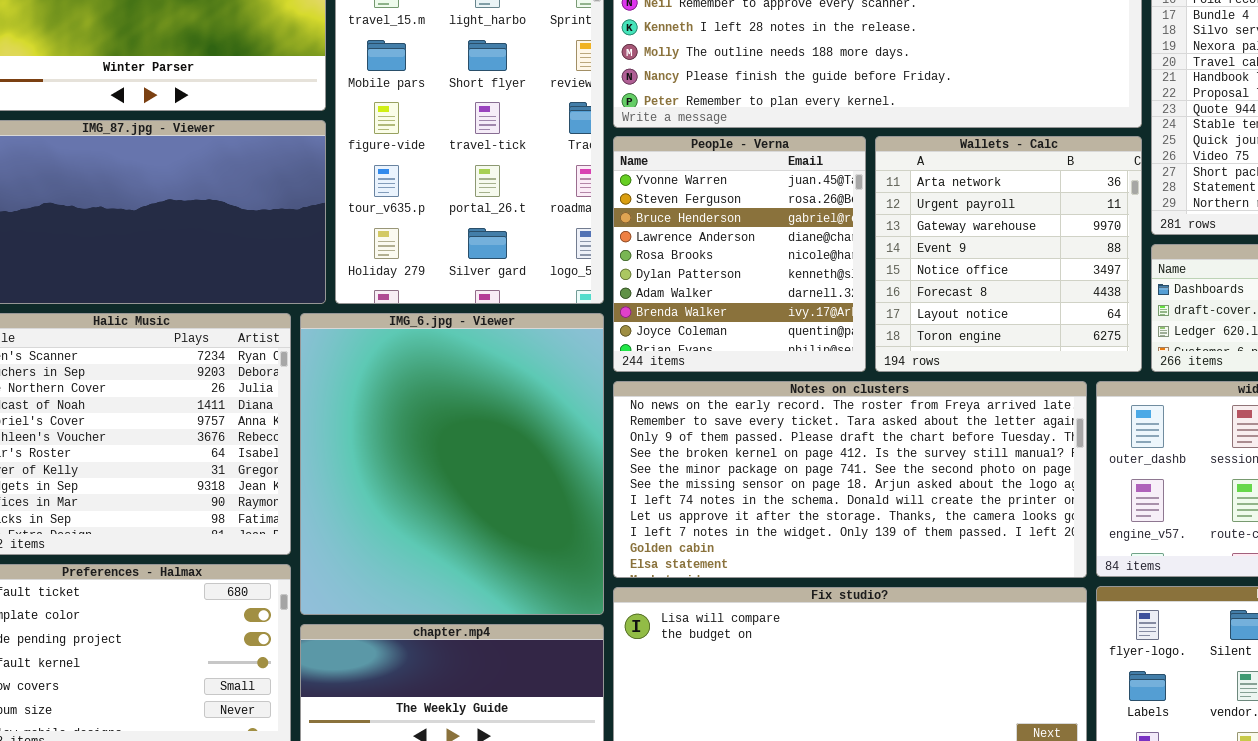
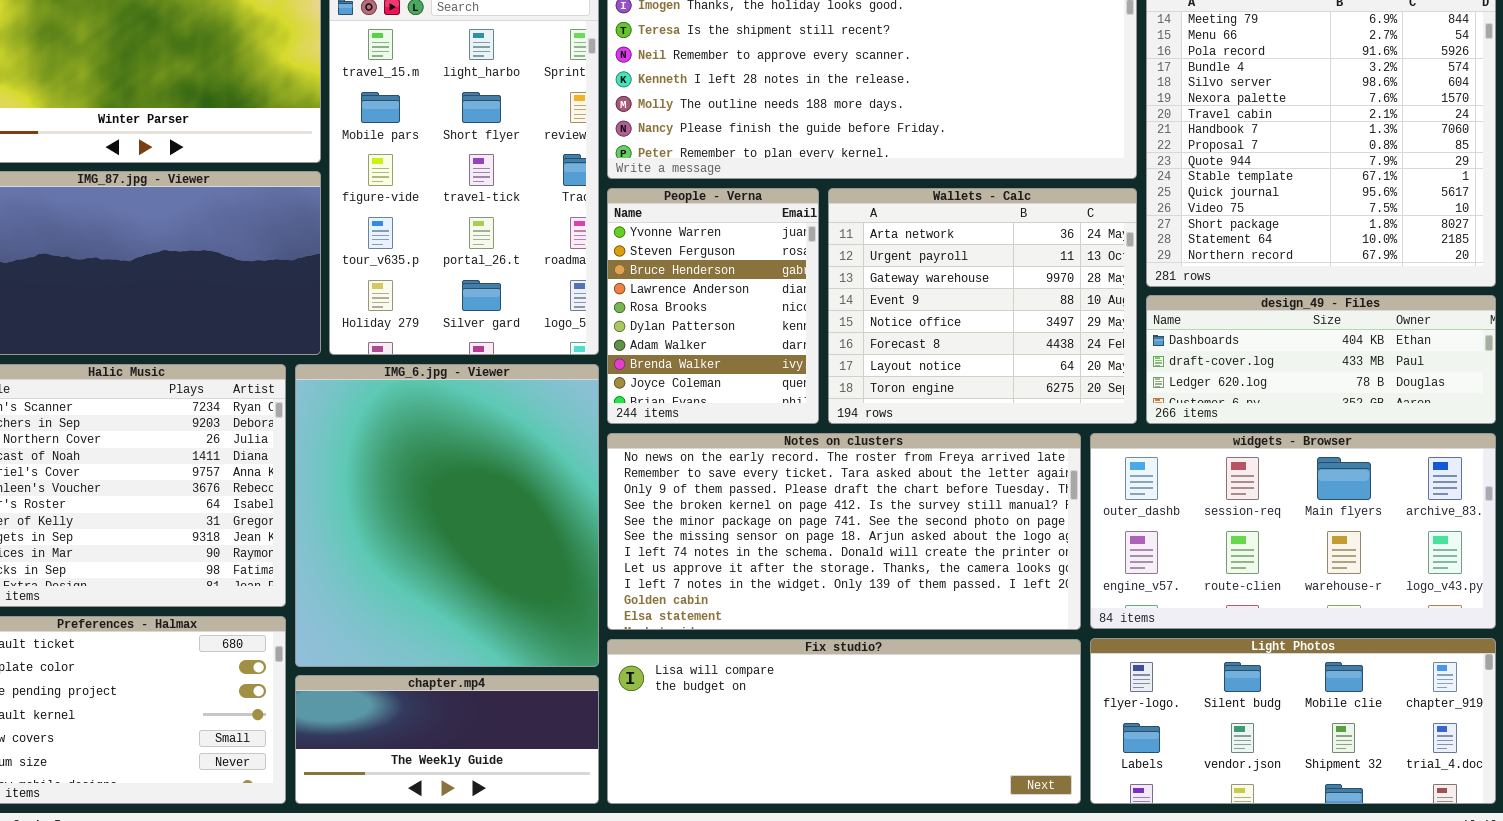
People - Verna: [613,136,866,372] -> [607,188,819,424], resized
Wallets - Calc: [875,136,1142,372] -> [828,188,1137,424], resized

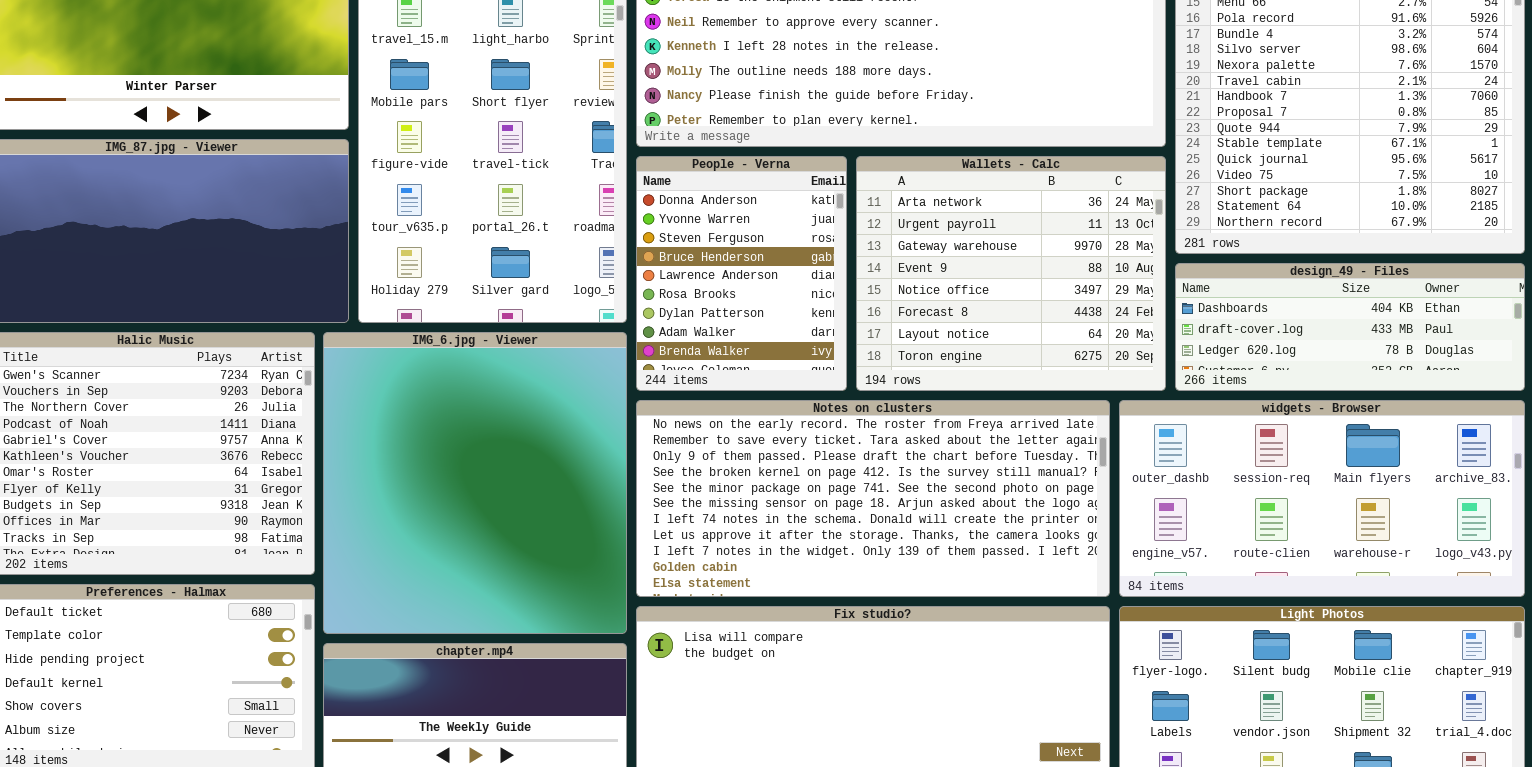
People - Verna: [607,188,819,424] -> [636,156,847,391], scrolled up 1 row

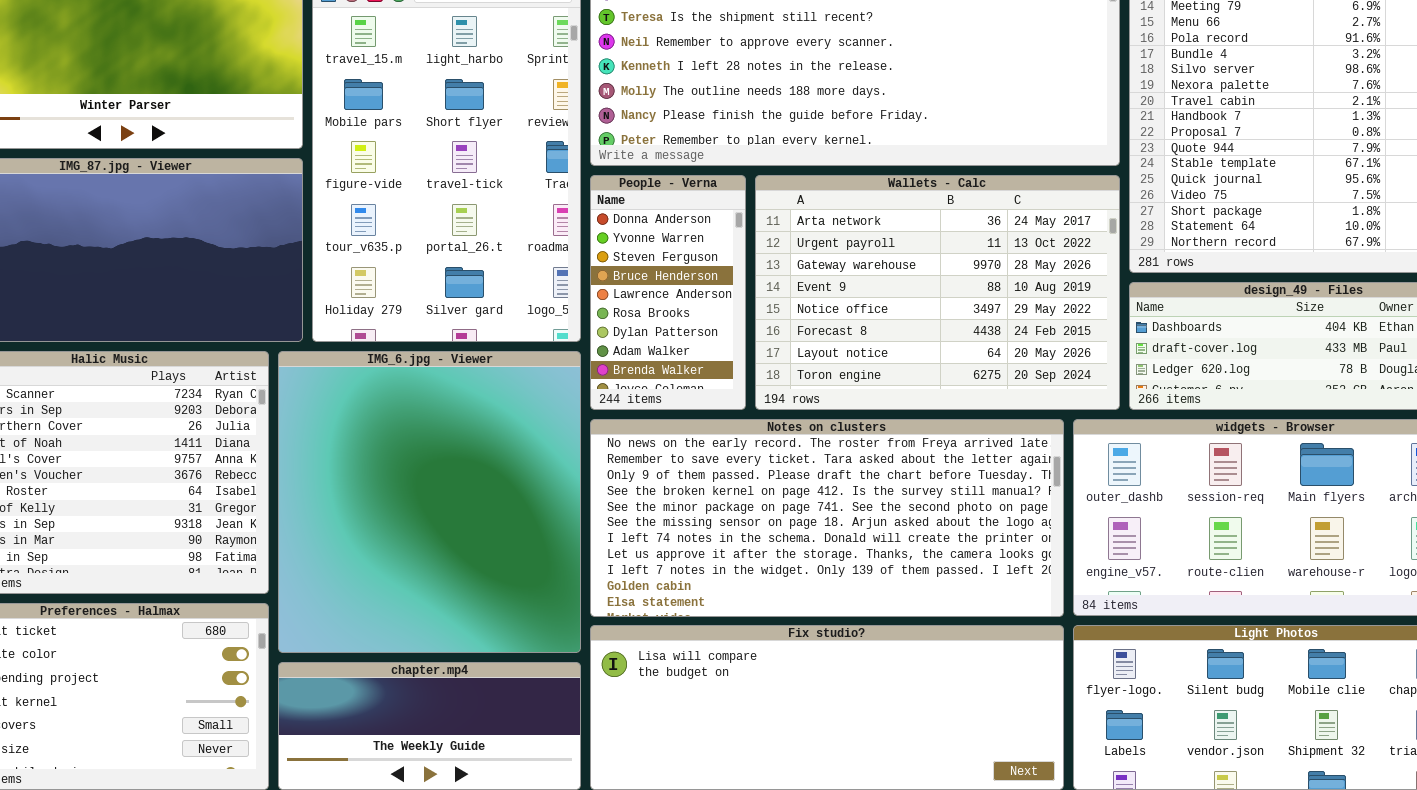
People - Verna: [636,156,847,391] -> [590,175,746,410], resized
Wallets - Calc: [856,156,1166,391] -> [755,175,1120,410], resized

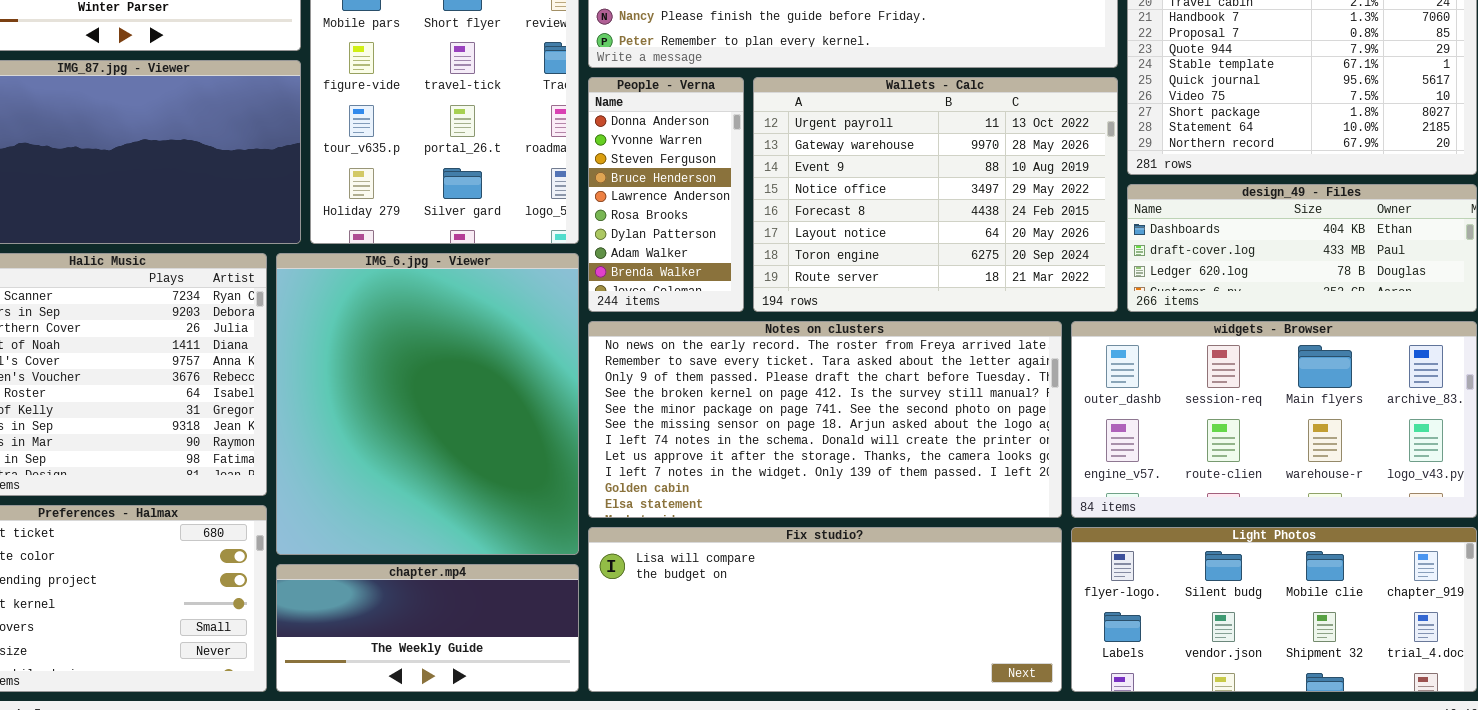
Wallets - Calc: [755,175,1120,410] -> [753,77,1118,312], scrolled down 1 row

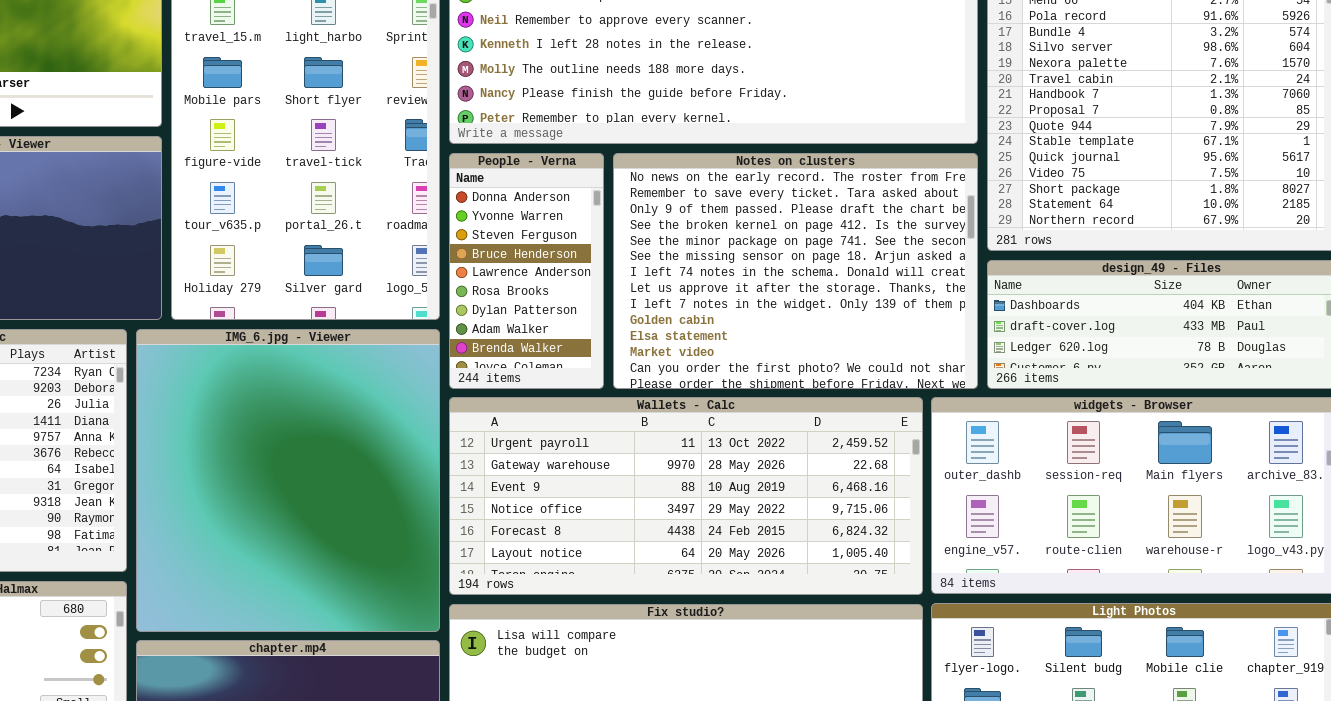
Wallets - Calc: [753,77,1118,312] -> [449,397,923,595], moved, resized
Notes on clusters: [588,321,1062,518] -> [613,153,978,389], moved, resized

